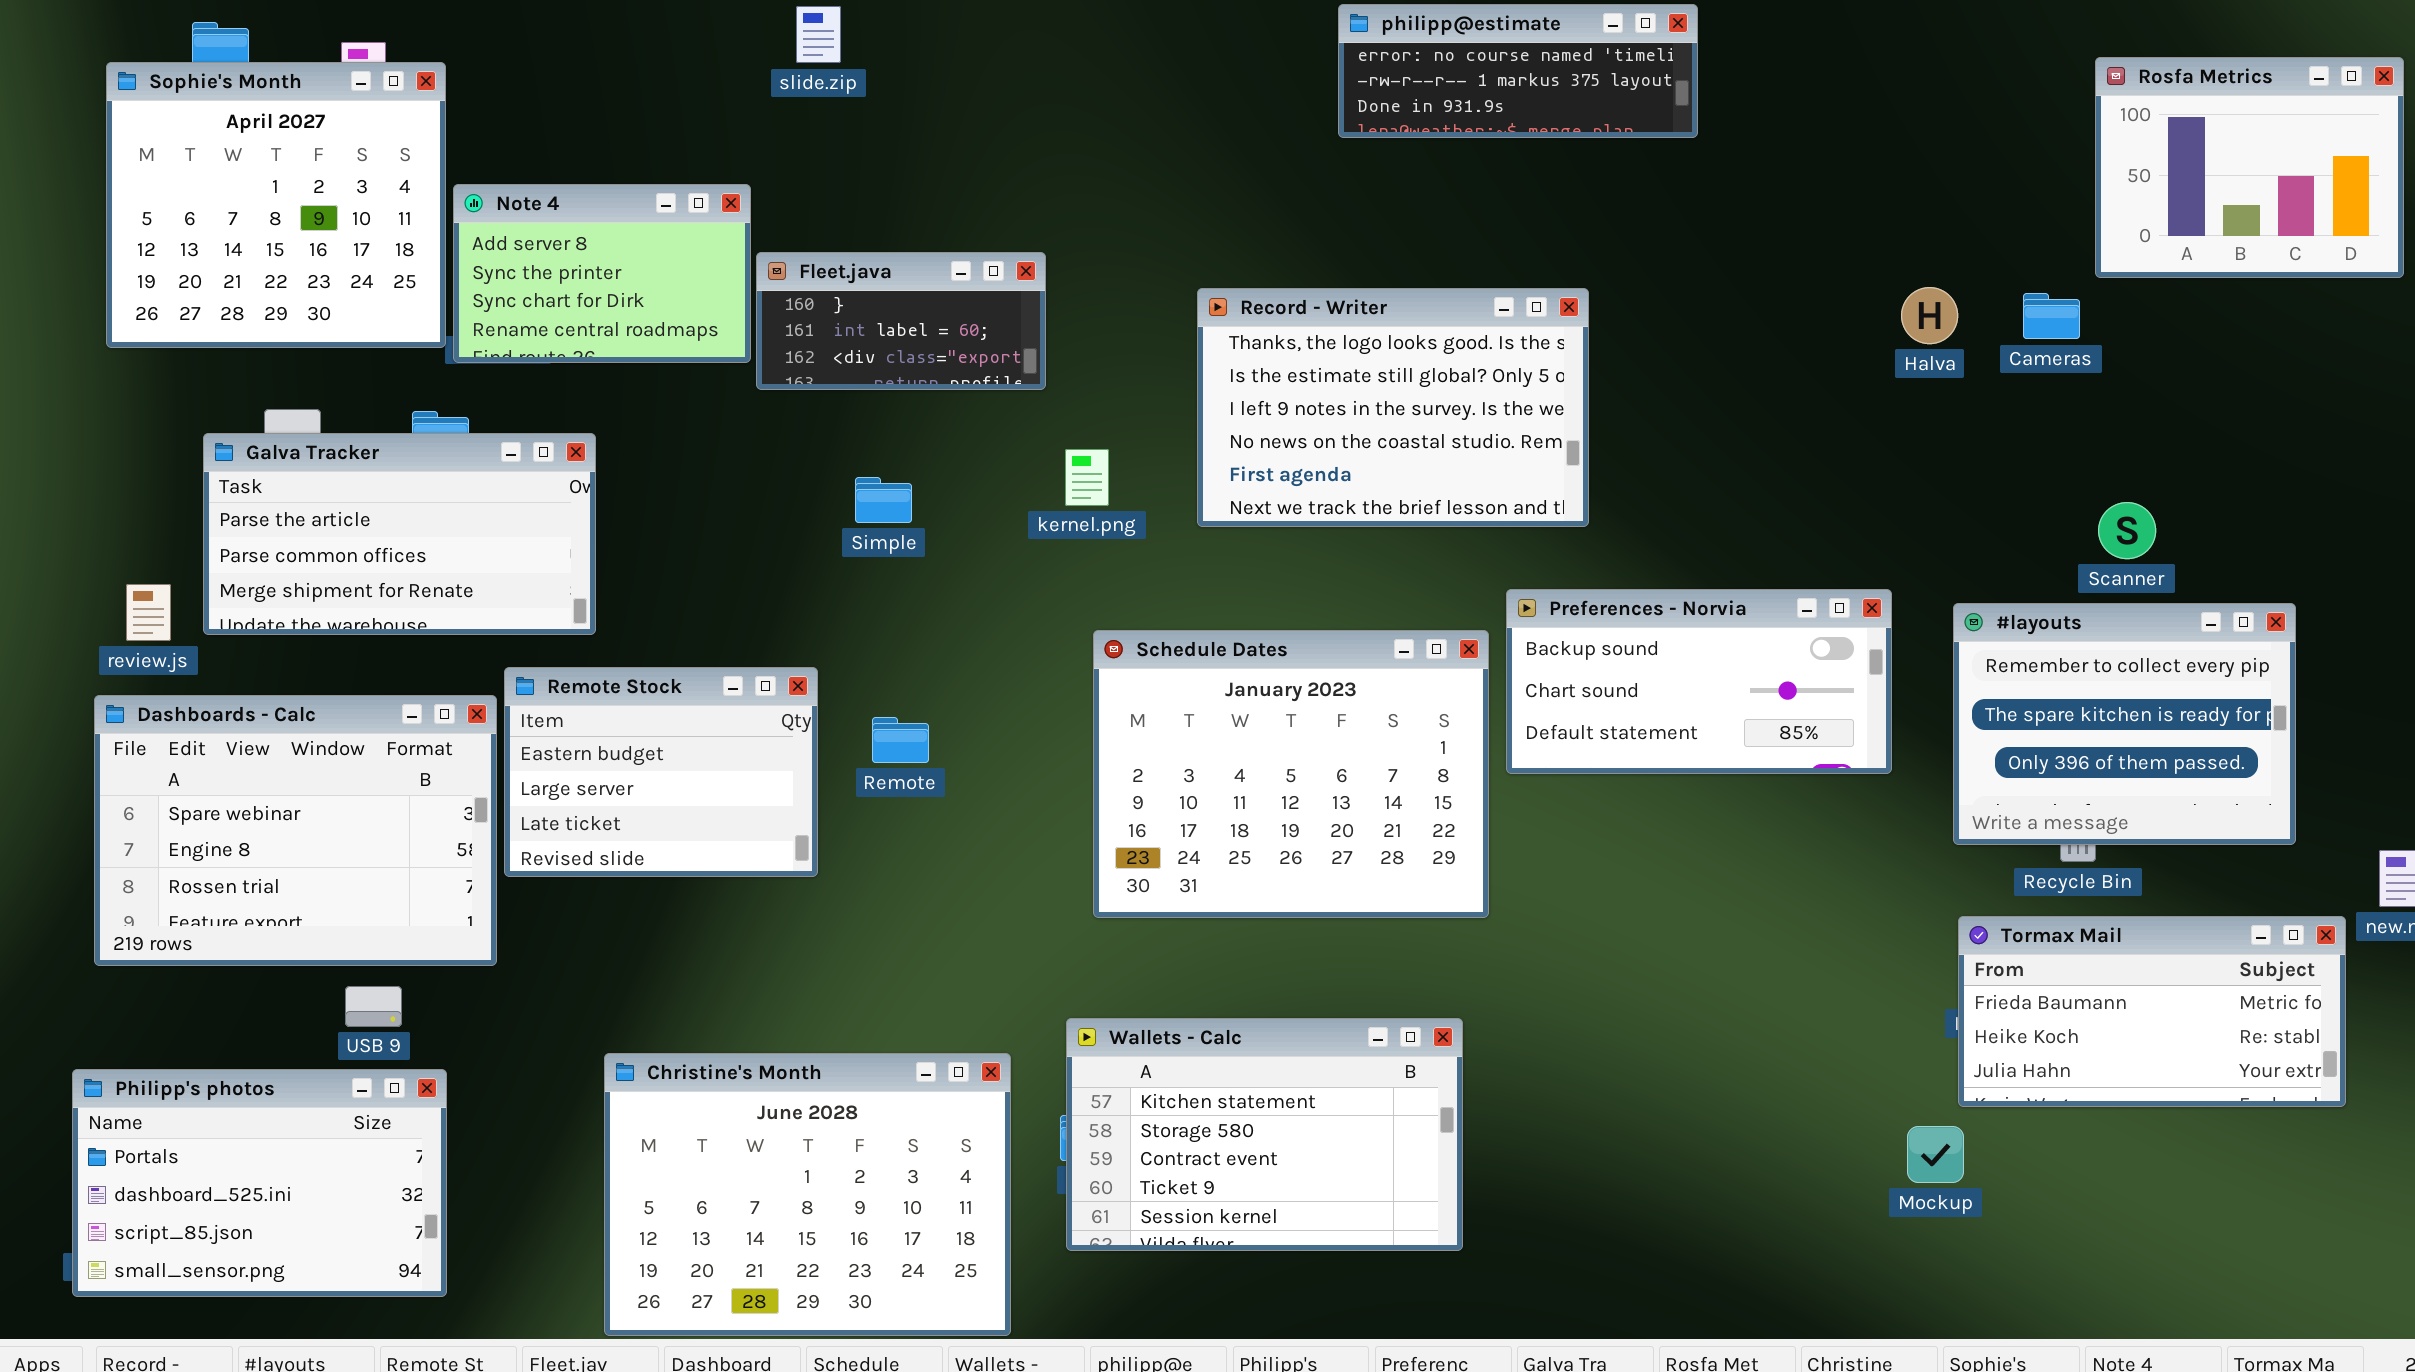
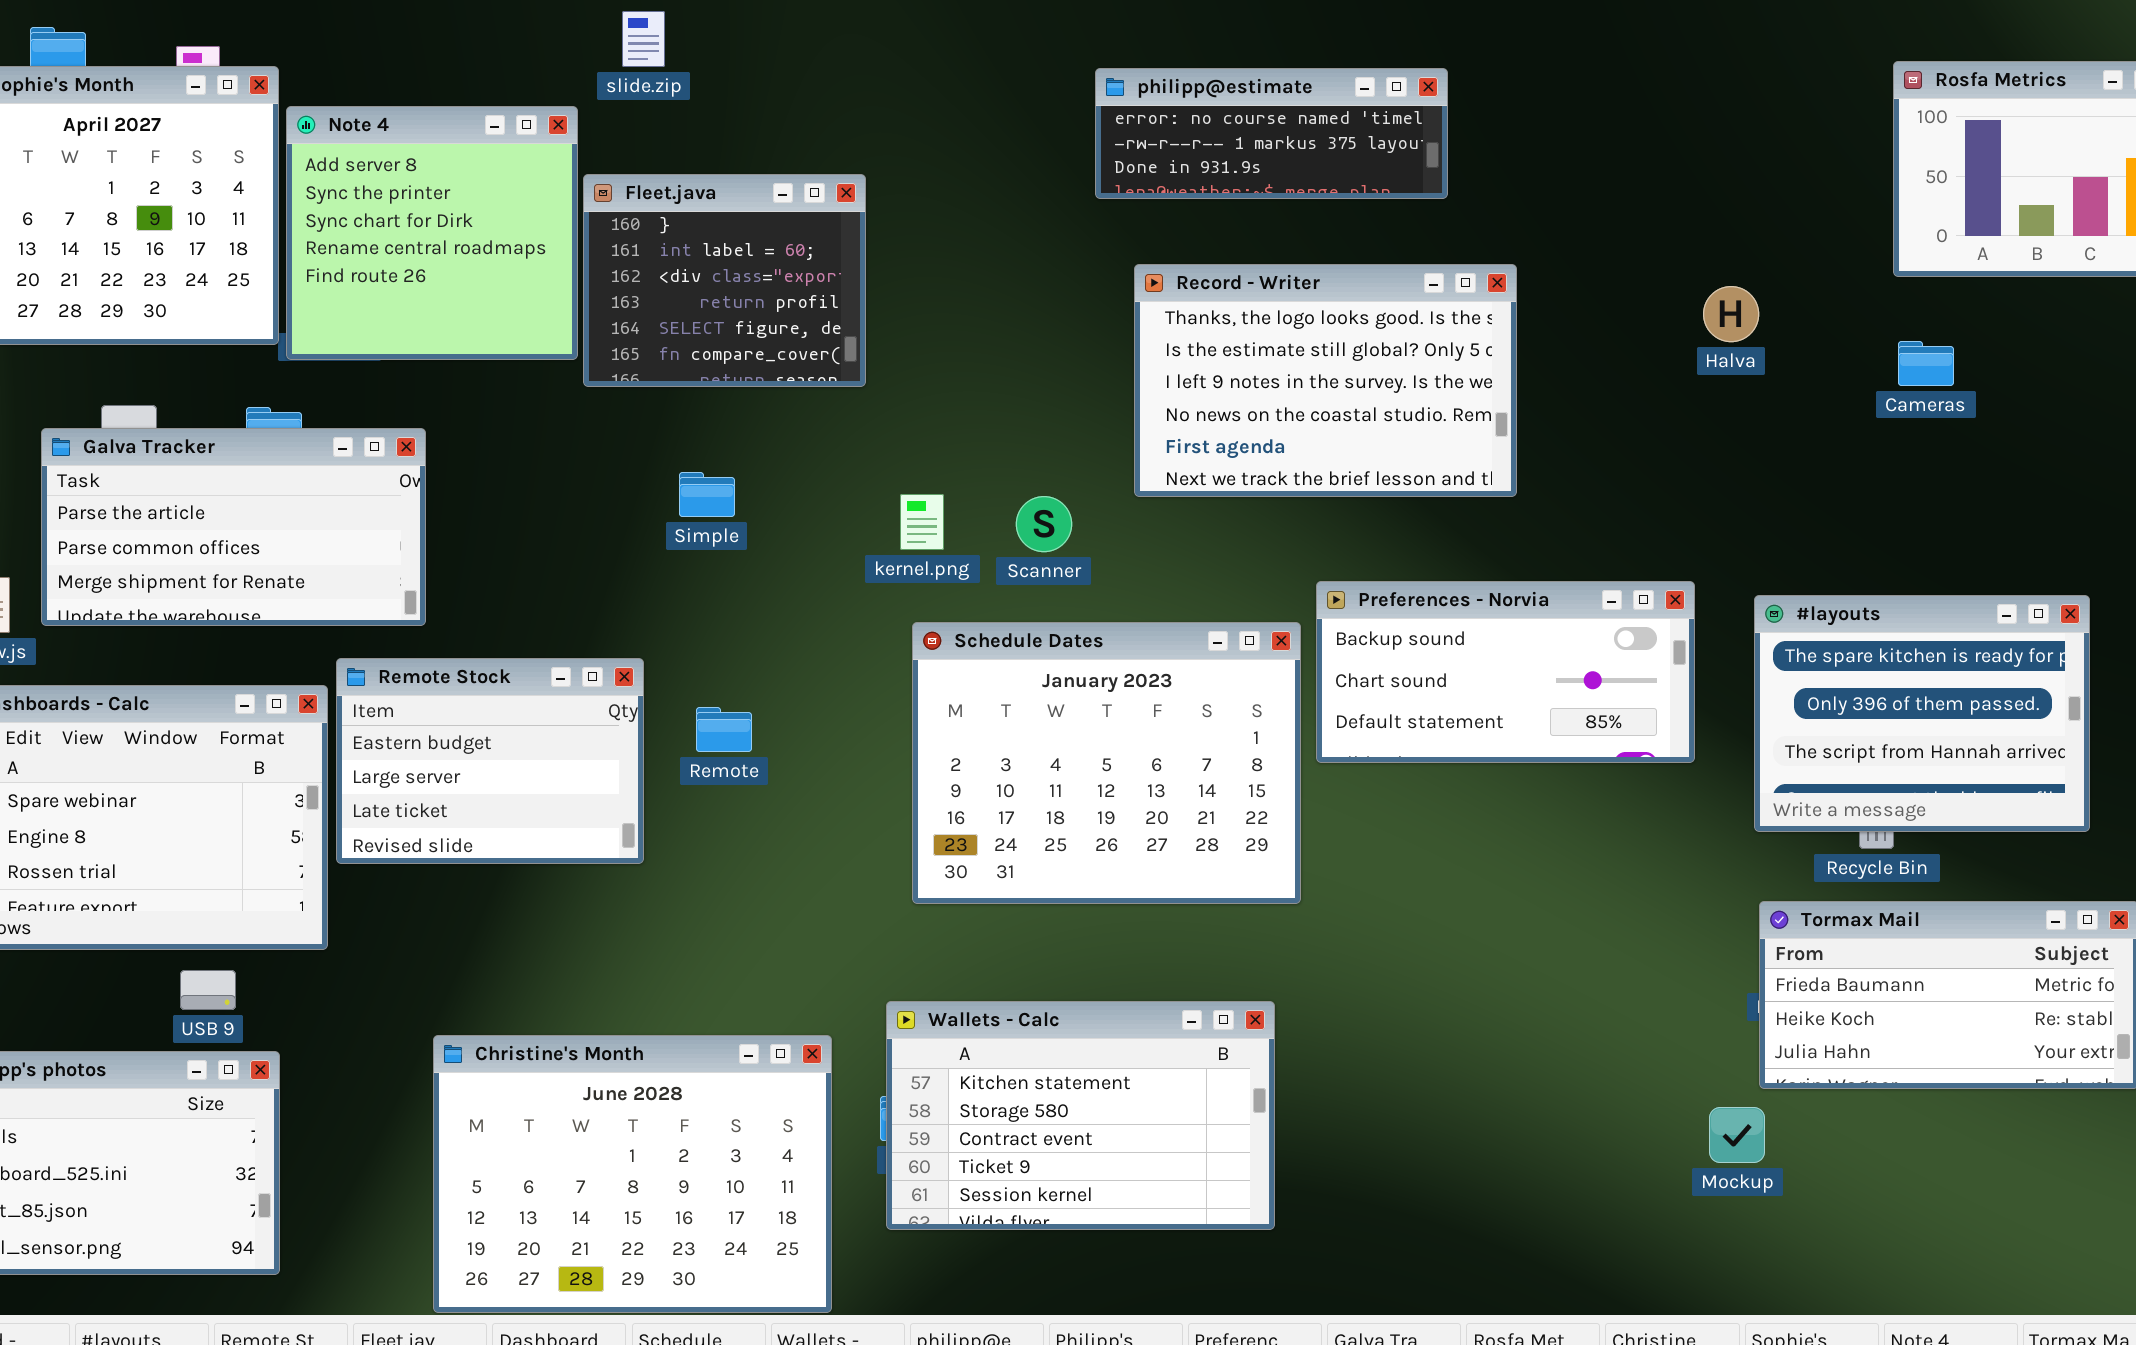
philipp@estimate: [1338,4,1698,138] -> [1095,68,1448,199], moved
Note 4: [453,184,751,363] -> [286,106,578,360], resized
Fleet.java: [756,252,1046,390] -> [583,174,866,387], resized
Record - Writer: [1197,288,1589,527] -> [1134,264,1517,497], moved
Cameras: [2023,293,2080,339] -> [1898,341,1954,386], moved
kernel.png: [1065,449,1109,506] -> [900,494,944,550], moved
Scanner: [2098,502,2156,559] -> [1016,496,1072,552], moved
#layouts: [1953,603,2296,845] -> [1754,595,2090,832], scrolled down 1 row

